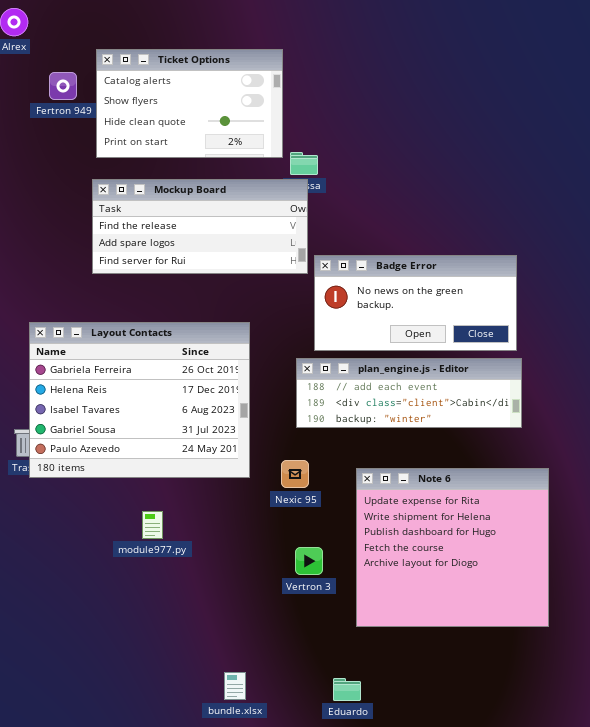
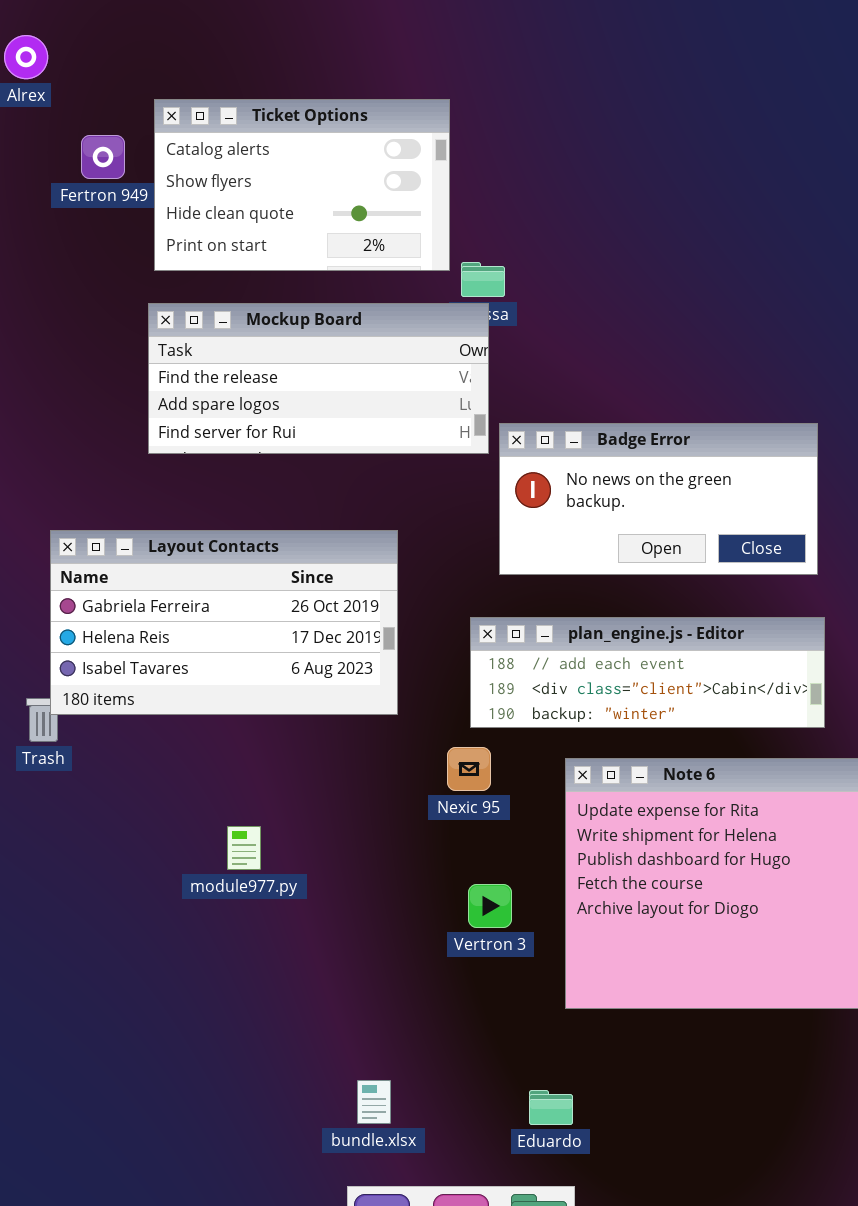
Layout Contacts: [29,322,250,478] -> [50,530,398,715], resized
plan_engine.js - Editor: [296,358,522,428] -> [470,617,825,728], moved

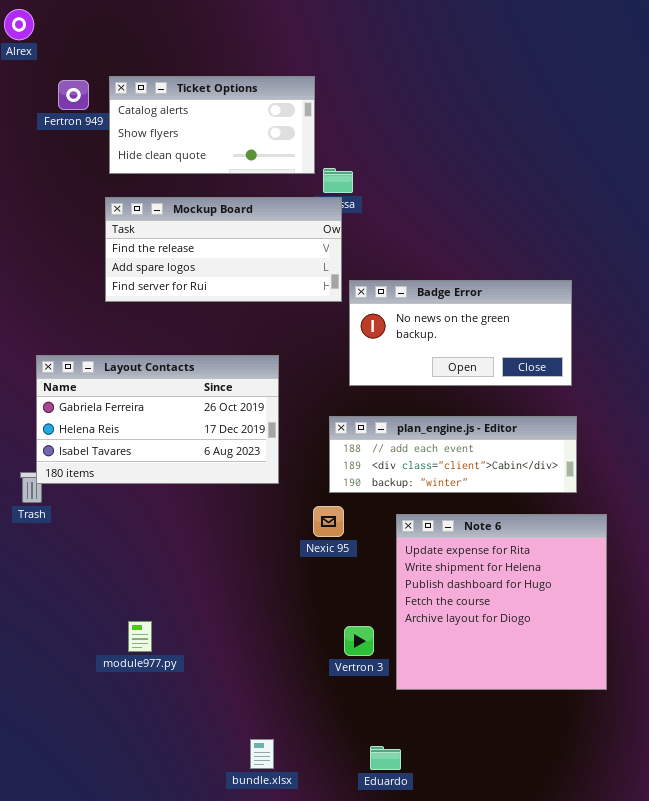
Ticket Options: [154,99,450,271] -> [109,76,315,174], resized
module977.py: [227,826,261,870] -> [128,621,152,652], moved
Vertron 3: [468,884,512,928] -> [344,626,374,656], moved

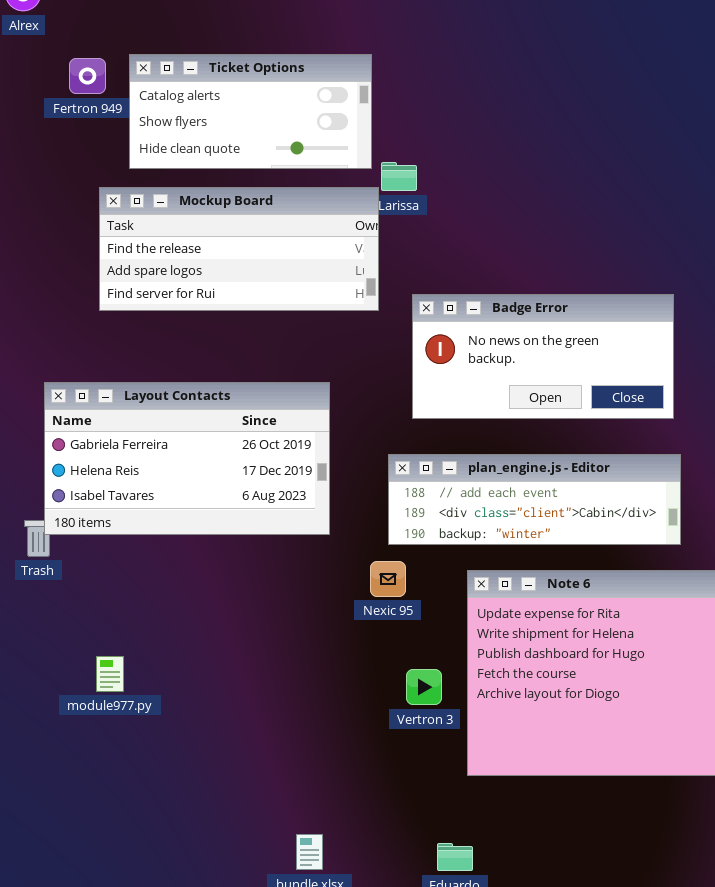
Mockup Board: [105,197,342,302] -> [99,187,379,311], moved
module977.py: [128,621,152,652] -> [96,656,124,692], moved
Vertron 3: [344,626,374,656] -> [406,669,442,705], moved

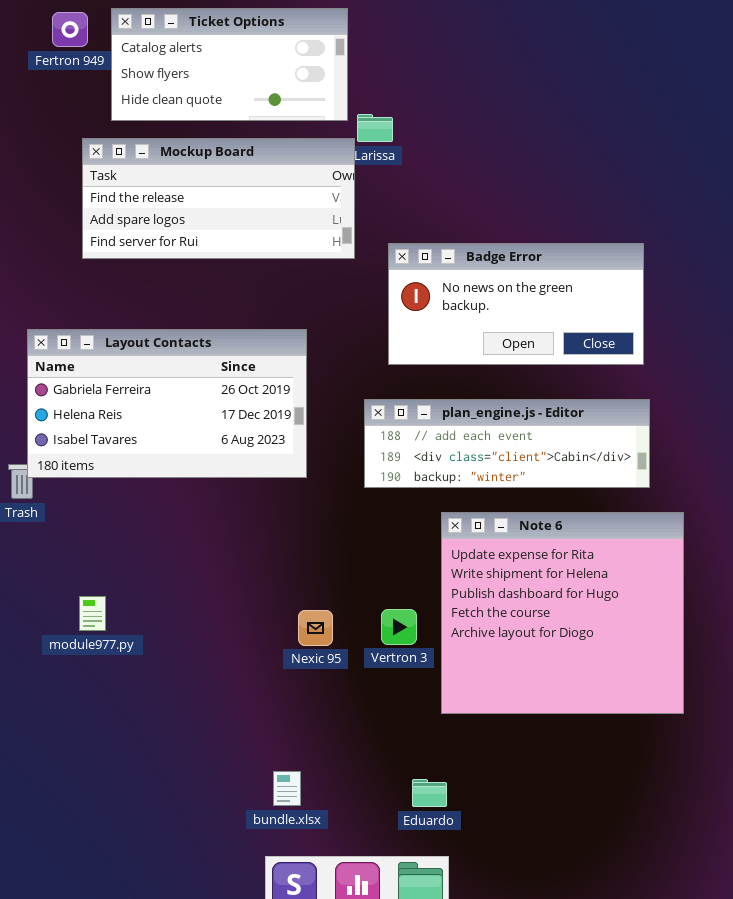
Nexic 95: [370,561,406,597] -> [298,610,333,646], moved

